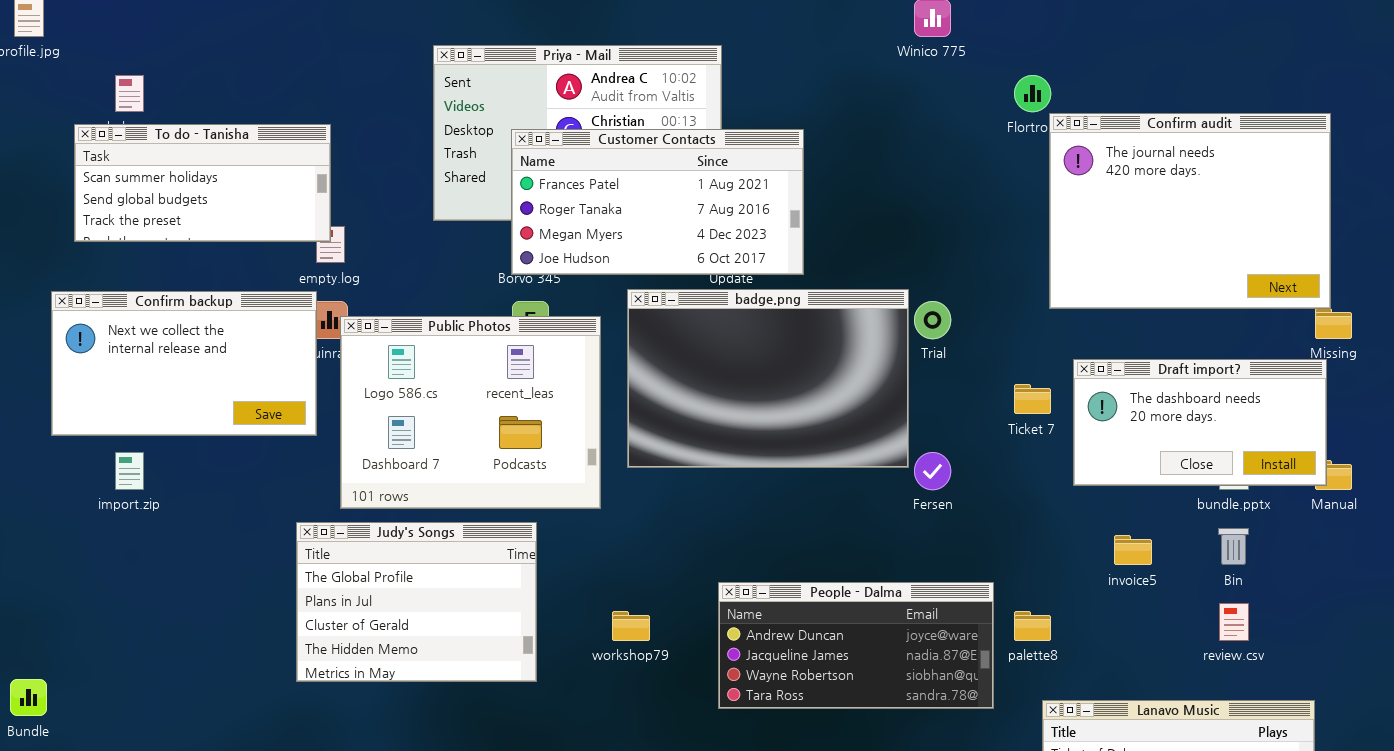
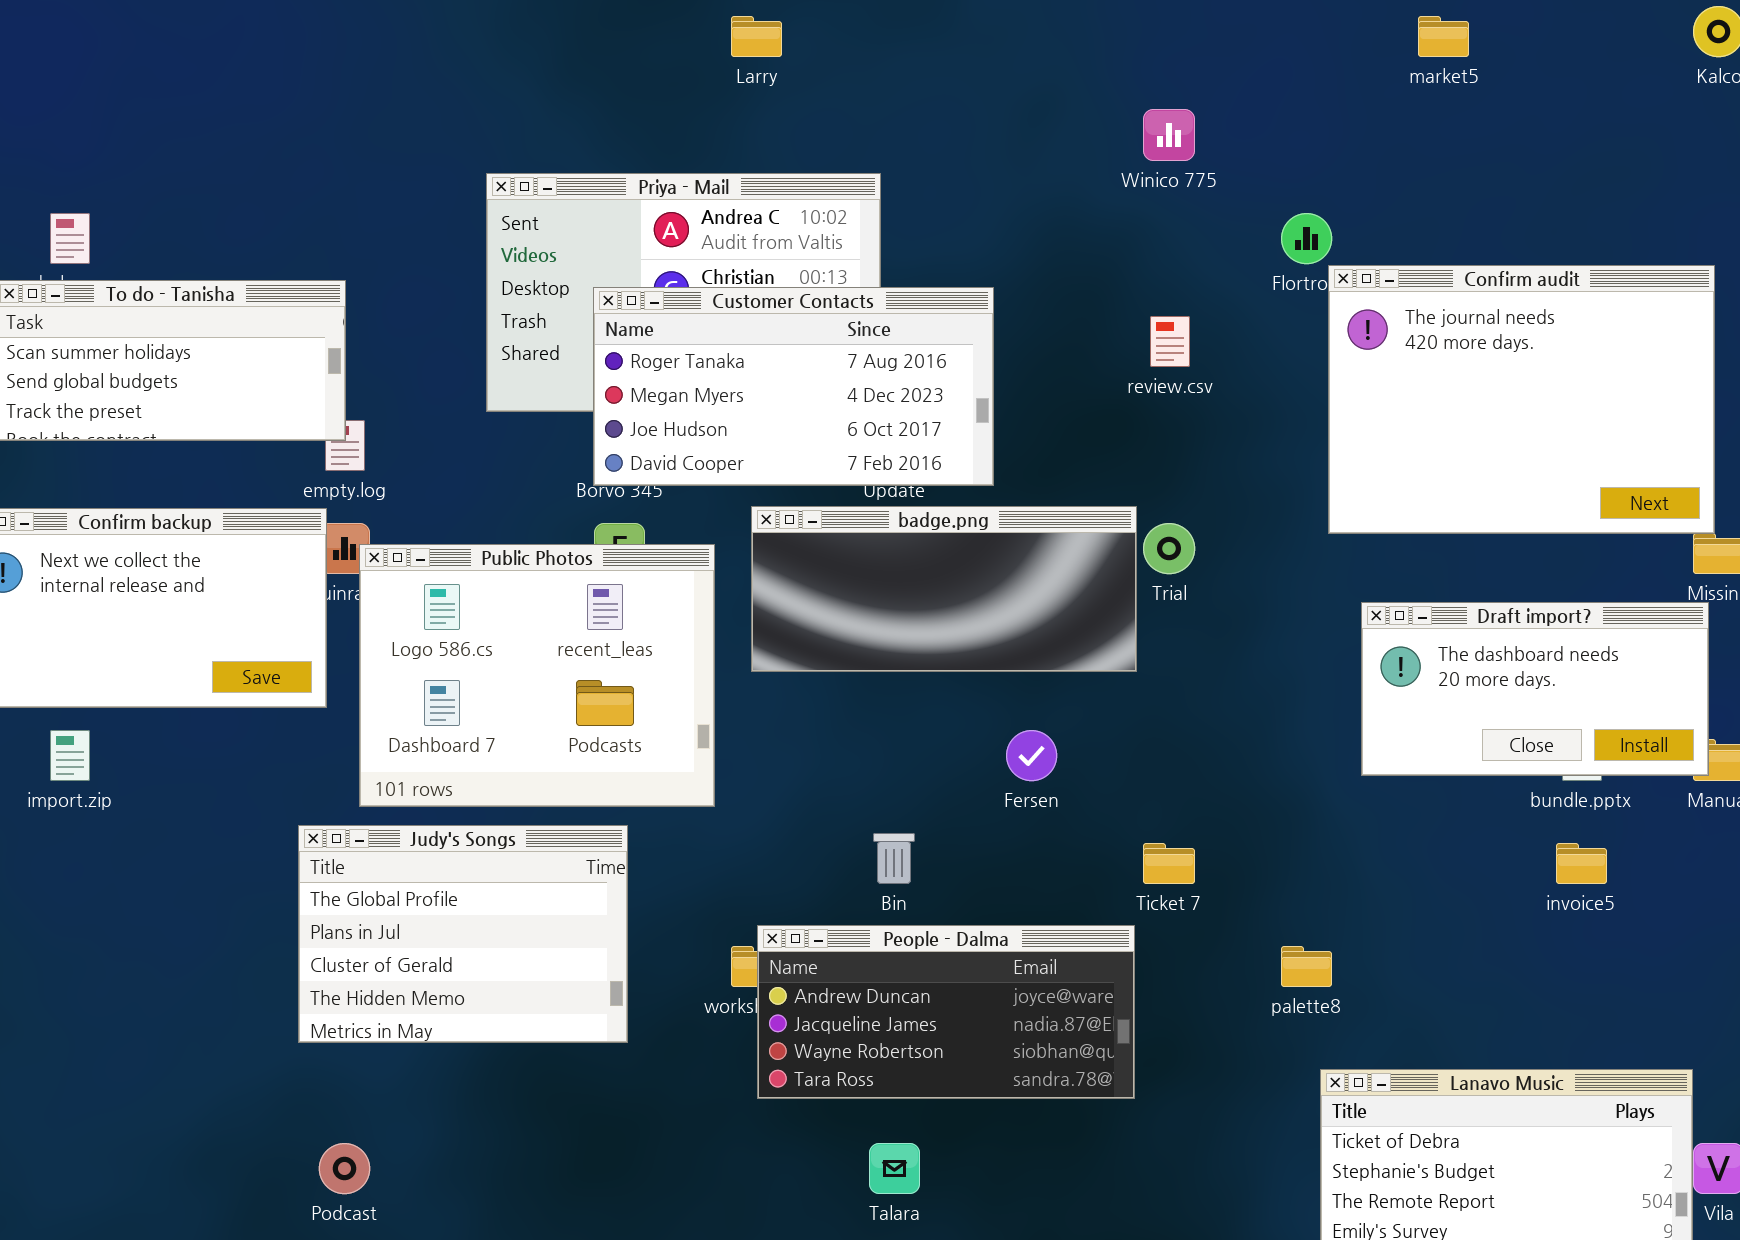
Customer Contacts: [511,129,804,275] -> [593,287,994,486], scrolled down 1 row
badge.png: [627,289,909,468] -> [751,506,1137,672], resized
Ticket 7: [1014,384,1051,414] -> [1143,843,1195,884], moved
Fersen: [914,452,951,490] -> [1006,730,1057,781], moved
Bin: [1218,528,1249,565] -> [873,833,915,884], moved
invoice5: [1114,535,1152,565] -> [1556,843,1607,884], moved
People - Dalma: [718,582,994,709] -> [757,925,1135,1099], moved
review.csv: [1219,603,1249,641] -> [1150,316,1190,367], moved

